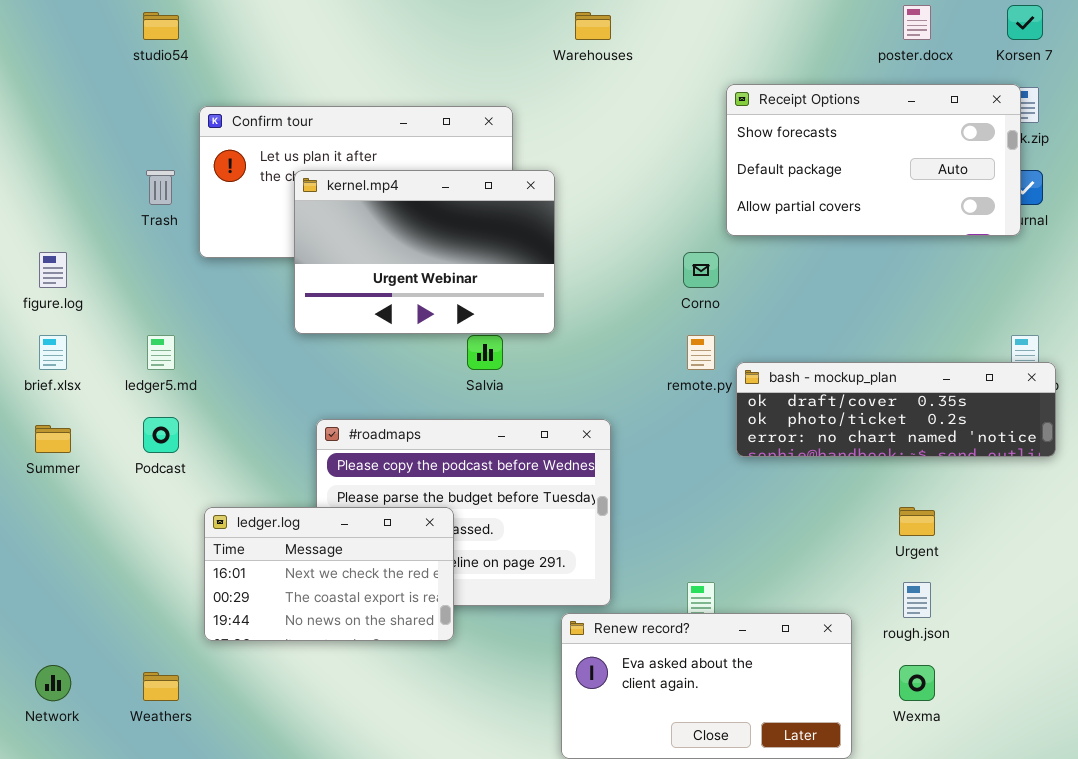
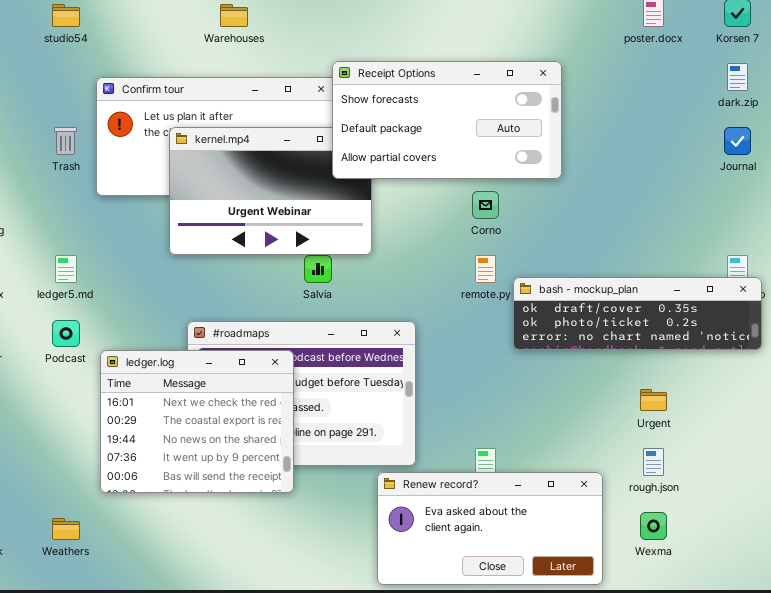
Warehouses: [575,12,611,40] -> [220,4,248,27], moved
Receipt Options: [726,84,1021,236] -> [332,61,562,179], moved
ledger.log: [204,507,454,641] -> [100,350,294,493], resized

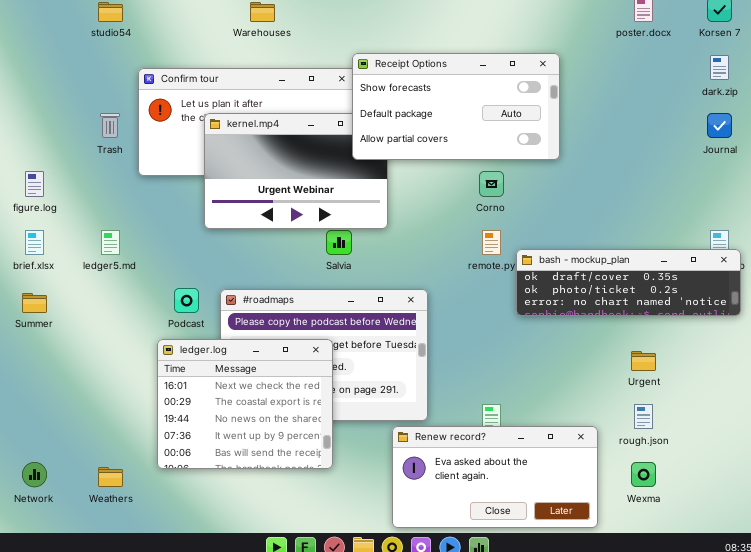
Podcast: [52,320,80,347] -> [174,288,199,313], moved
ledger.log: [100,350,294,493] -> [157,339,333,469], moved

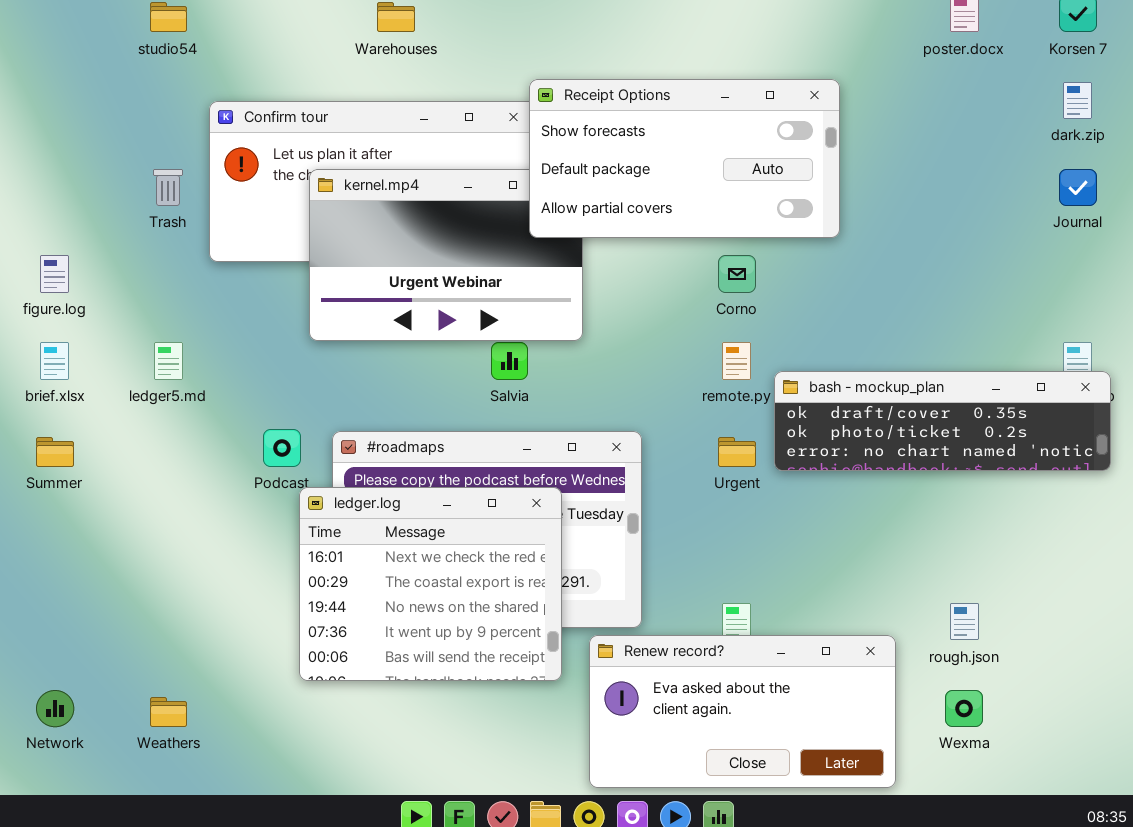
ledger.log: [157,339,333,469] -> [299,487,562,681], moved
Urgent: [631,351,656,371] -> [718,437,756,467], moved

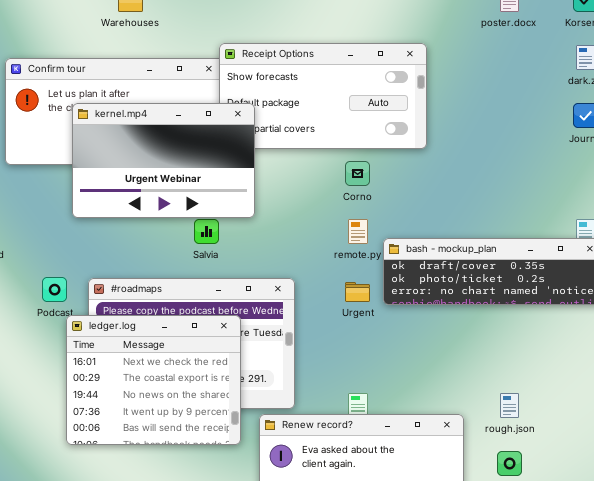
kernel.mp4: [309,169,583,341] -> [72,103,255,218], raised

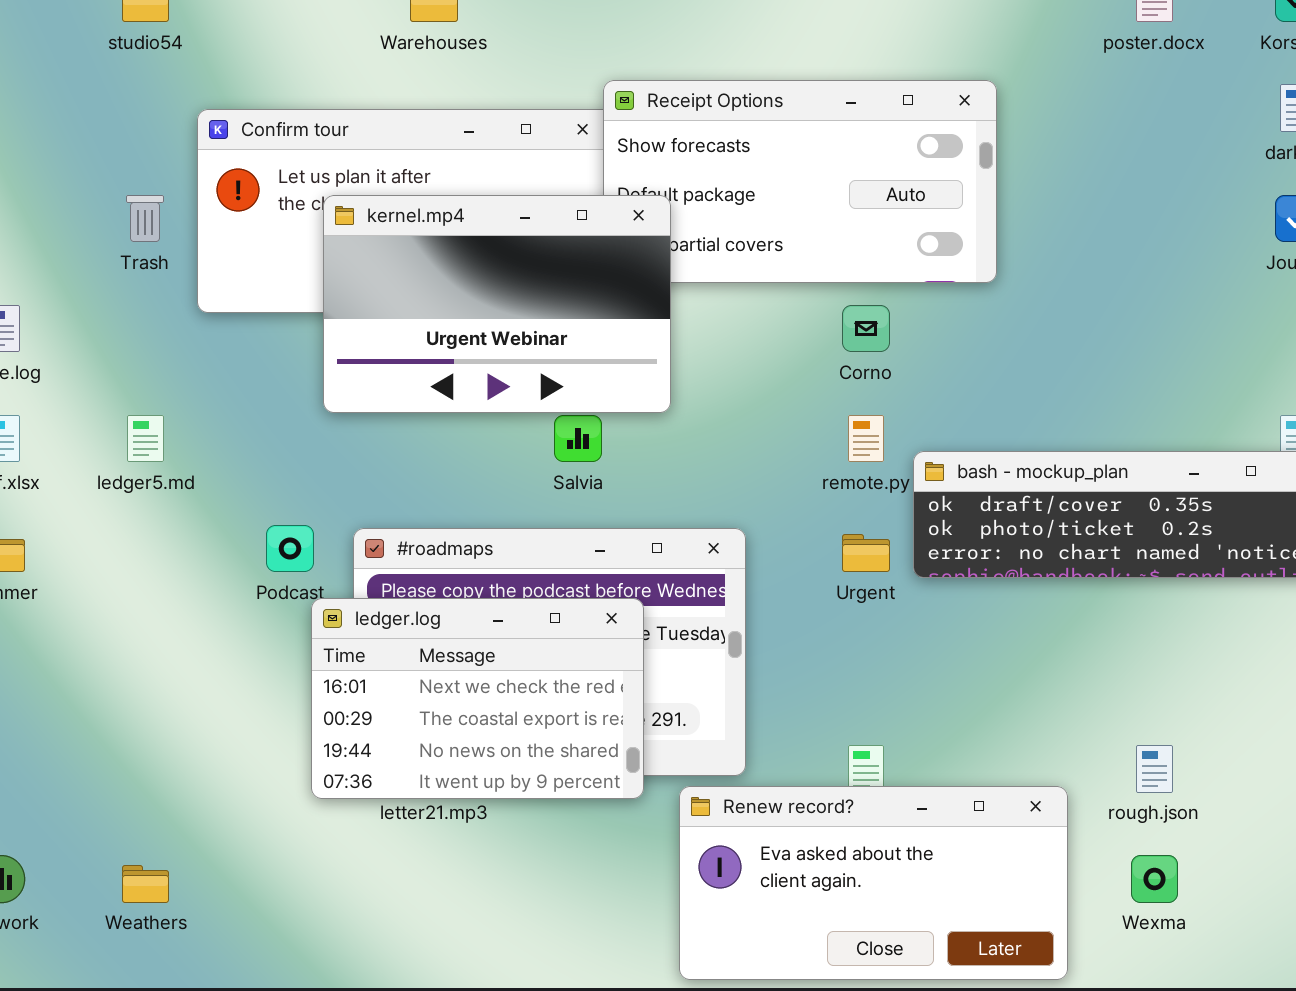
ledger.log: [66,315,241,445] -> [311,598,644,799], resized

